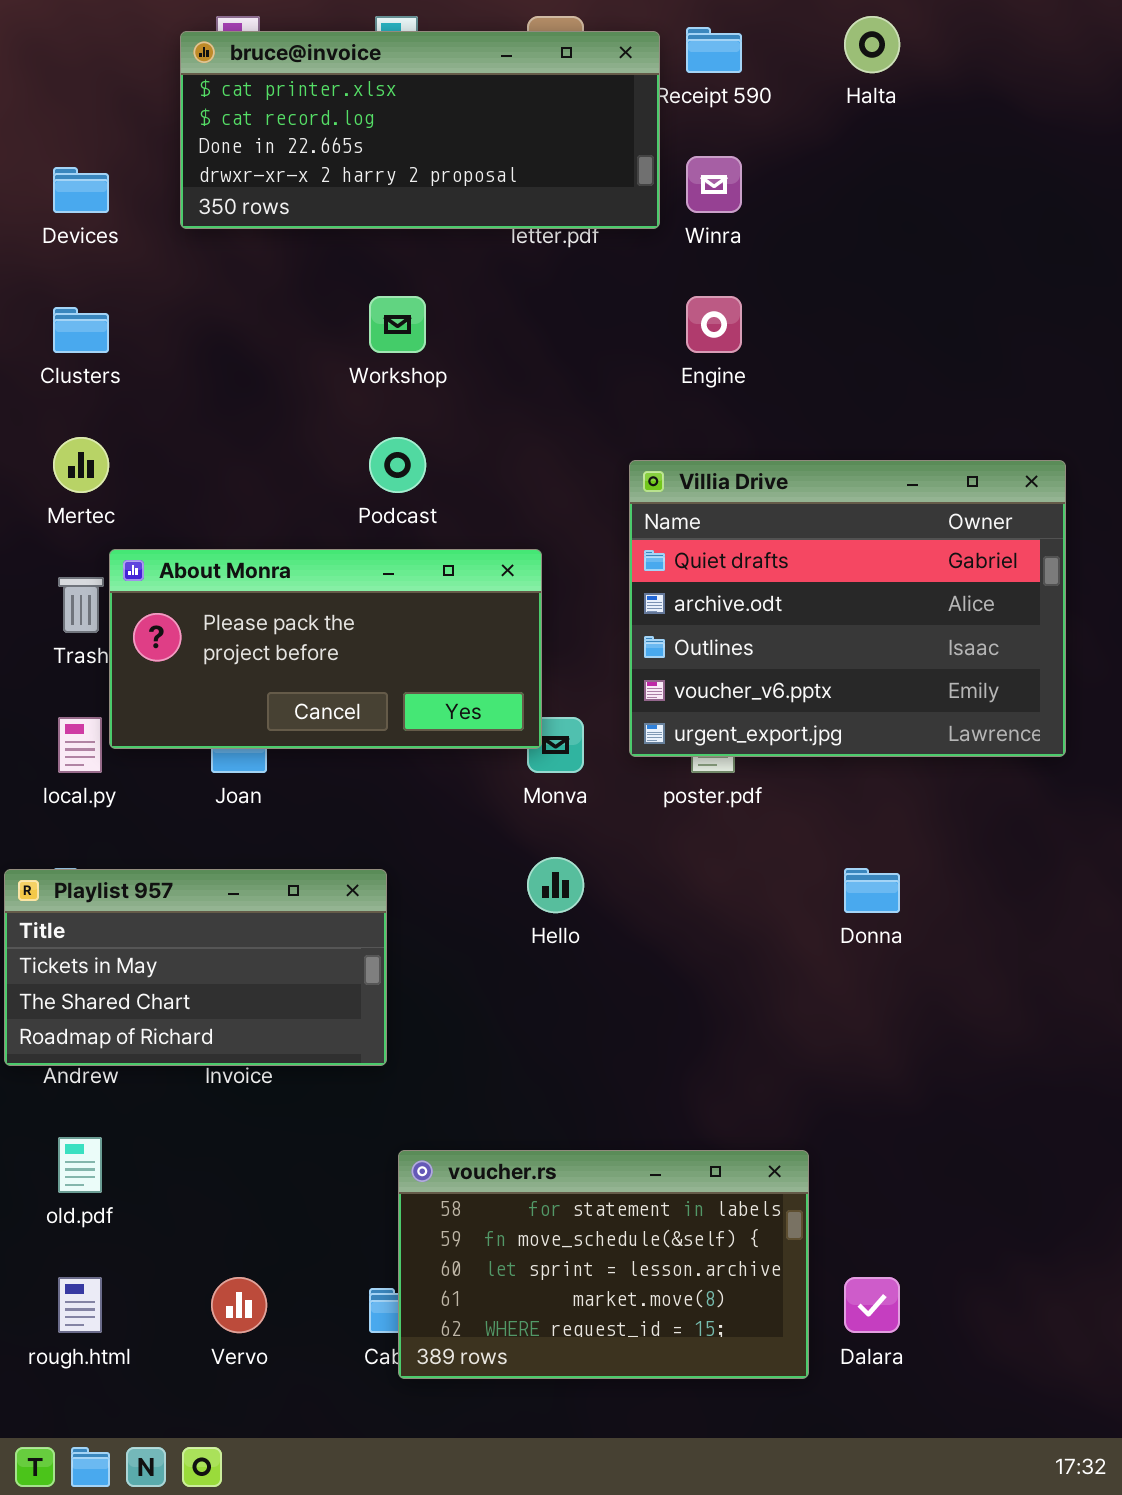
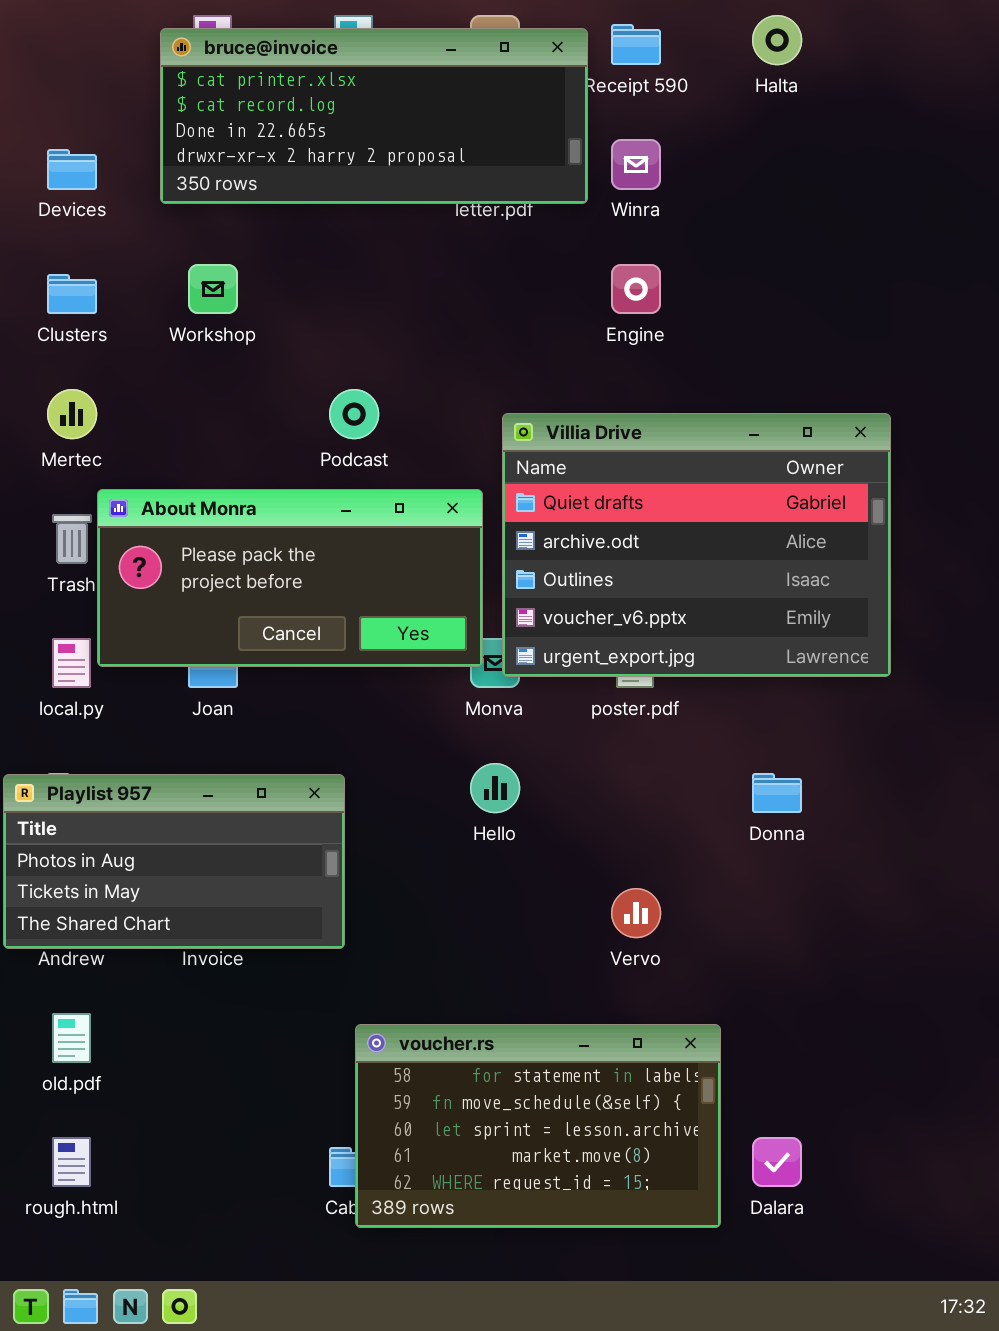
Workshop: [369,296,426,353] -> [188,264,238,314], moved
Villia Drive: [629,460,1066,757] -> [502,413,891,677], moved
Playlist 957: [4,869,387,1066] -> [3,774,345,949], scrolled up 1 row
Vervo: [211,1277,267,1333] -> [611,888,661,938], moved

